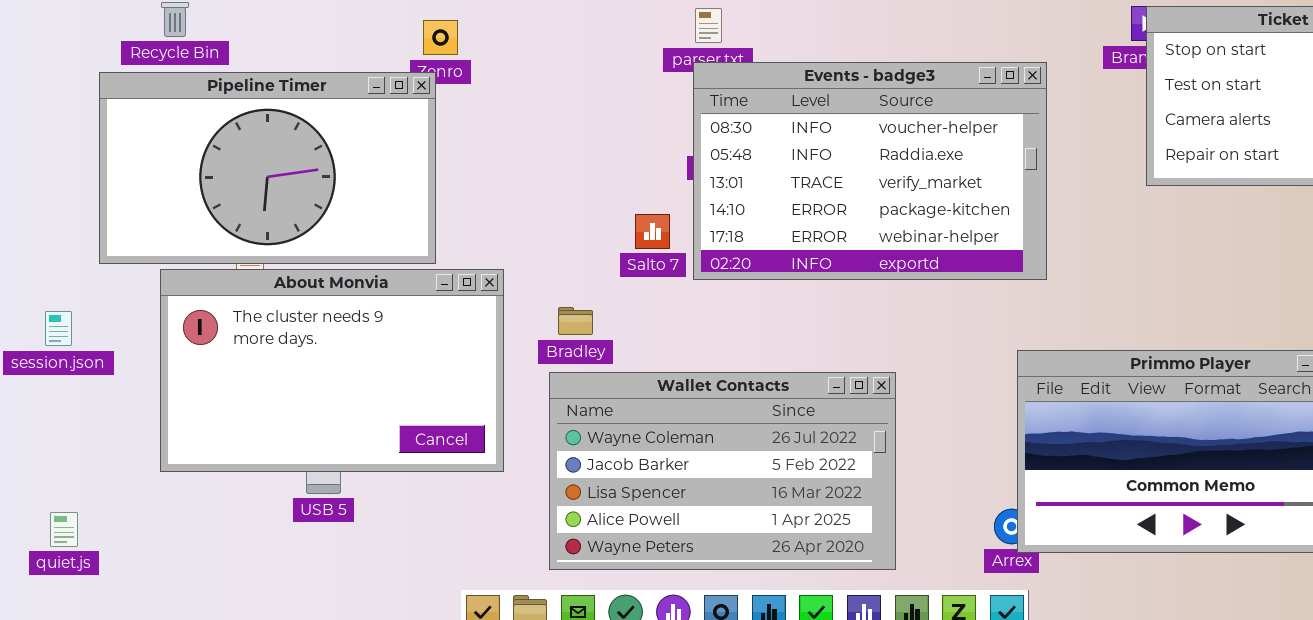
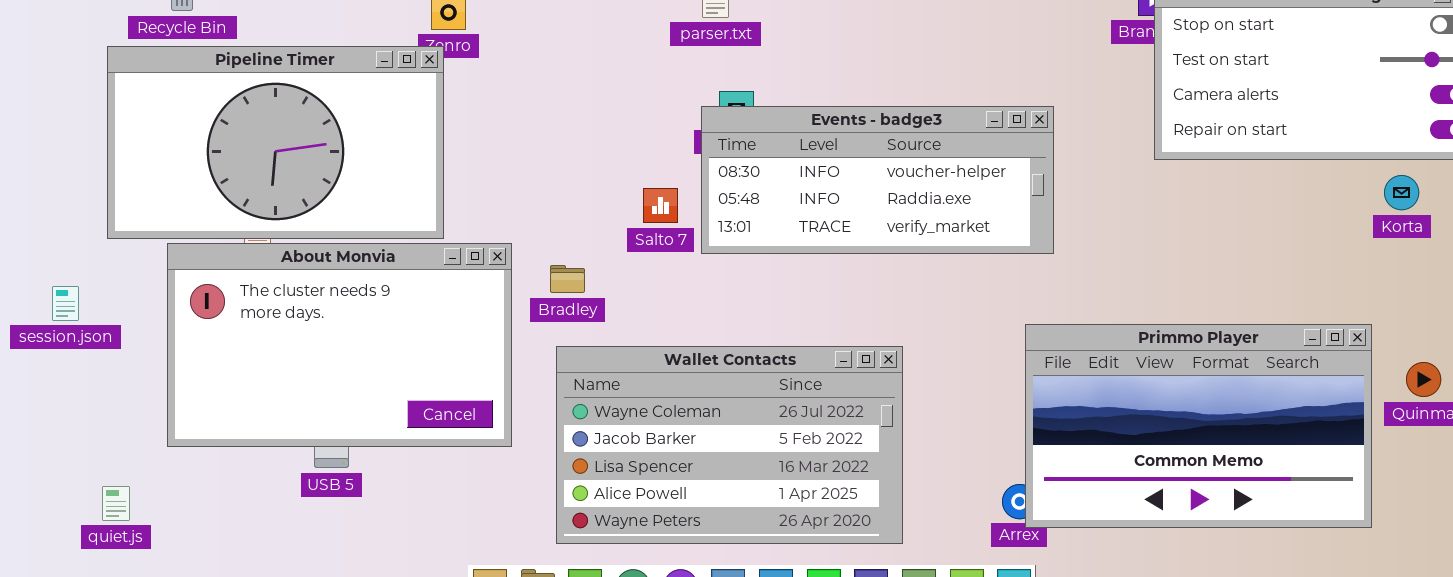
Events - badge3: [693,62,1047,280] -> [701,106,1054,254], resized
Bradley: [558,307,593,335] -> [550,265,585,293], moved
quiet.js: [50,512,78,547] -> [102,486,130,521], moved

